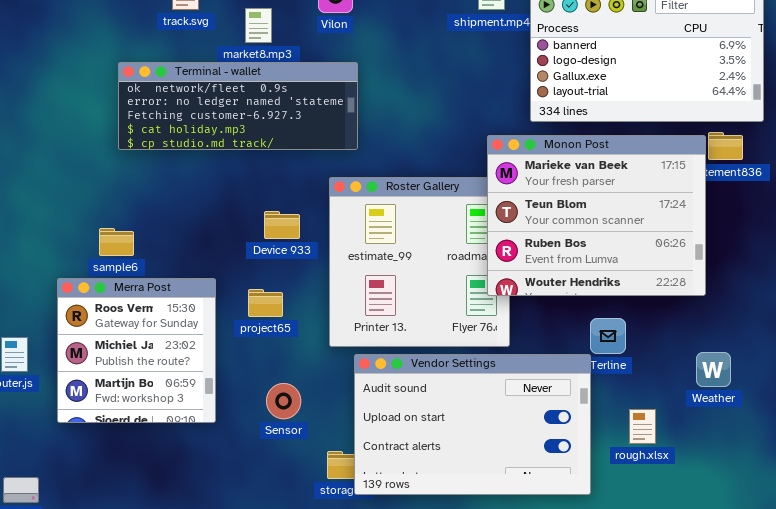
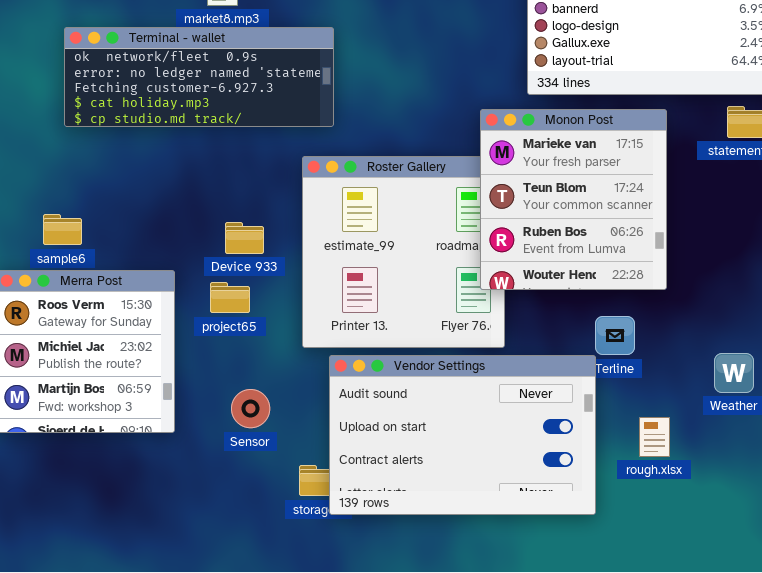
Monon Post: [487,135,706,296] -> [480,109,667,290], resized
Device 933: [264,211,300,239] -> [225,222,264,254], moved

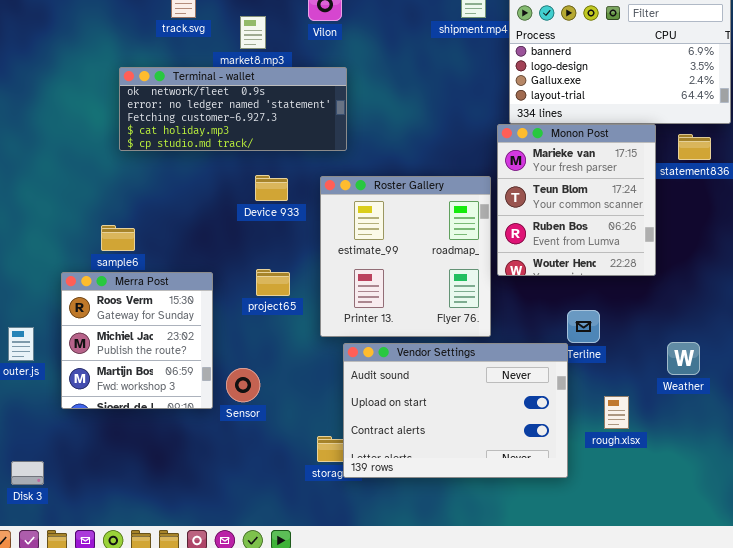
Monon Post: [480,109,667,290] -> [497,124,656,276], moved
Device 933: [225,222,264,254] -> [255,175,288,201], moved
project65: [210,282,250,313] -> [256,269,290,296], moved
Sensor: [231,389,270,428] -> [226,368,260,402], moved

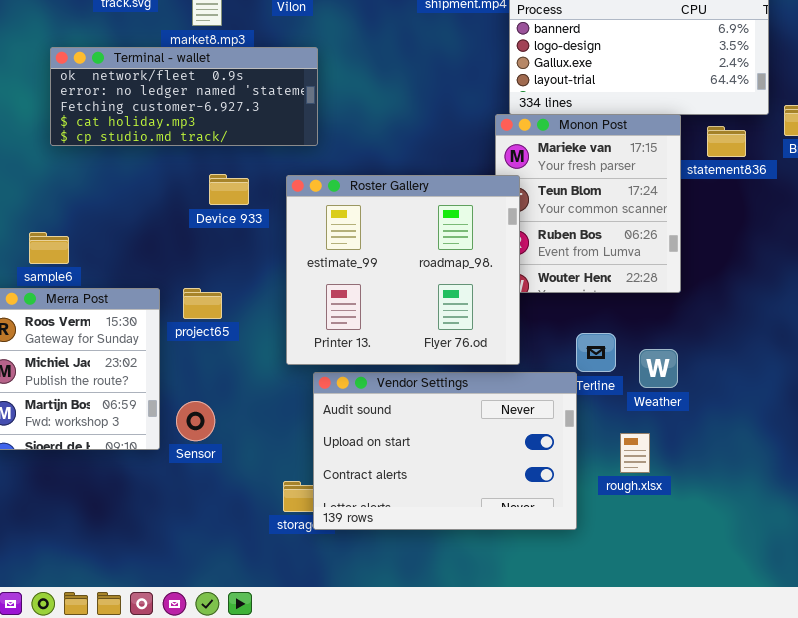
Roster Gallery: [320,176,491,337] -> [286,175,520,365], resized
project65: [256,269,290,296] -> [183,288,222,319], moved
Weather: [667,342,700,375] -> [639,349,678,388], moved

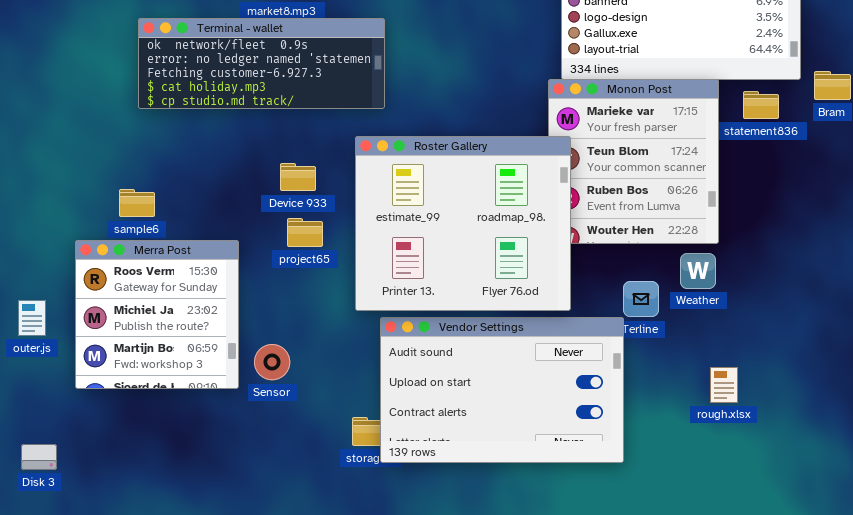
Device 933: [209,174,249,205] -> [280,163,316,191], moved
project65: [183,288,222,319] -> [287,218,323,247], moved
Weather: [639,349,678,388] -> [680,253,716,289], moved
rough.xlsx: [620,433,650,473] -> [710,367,738,403], moved

